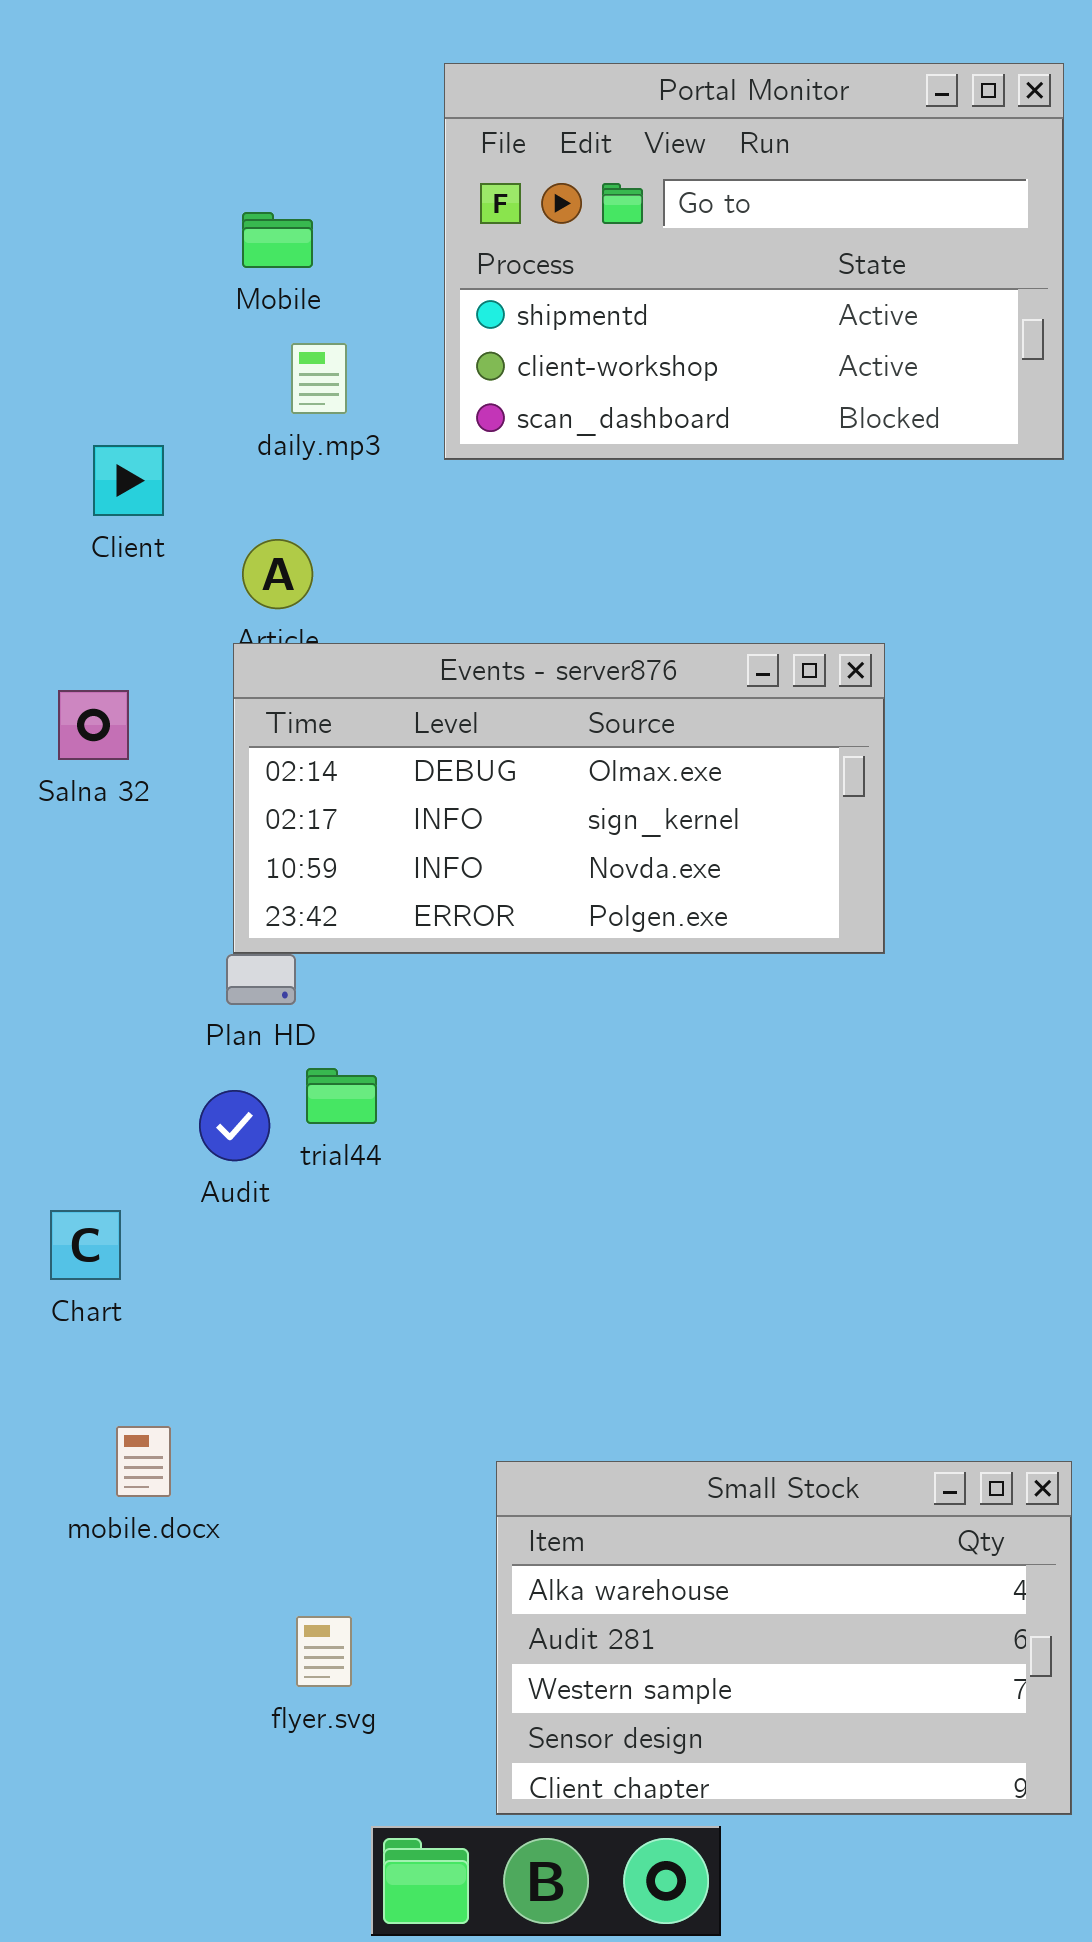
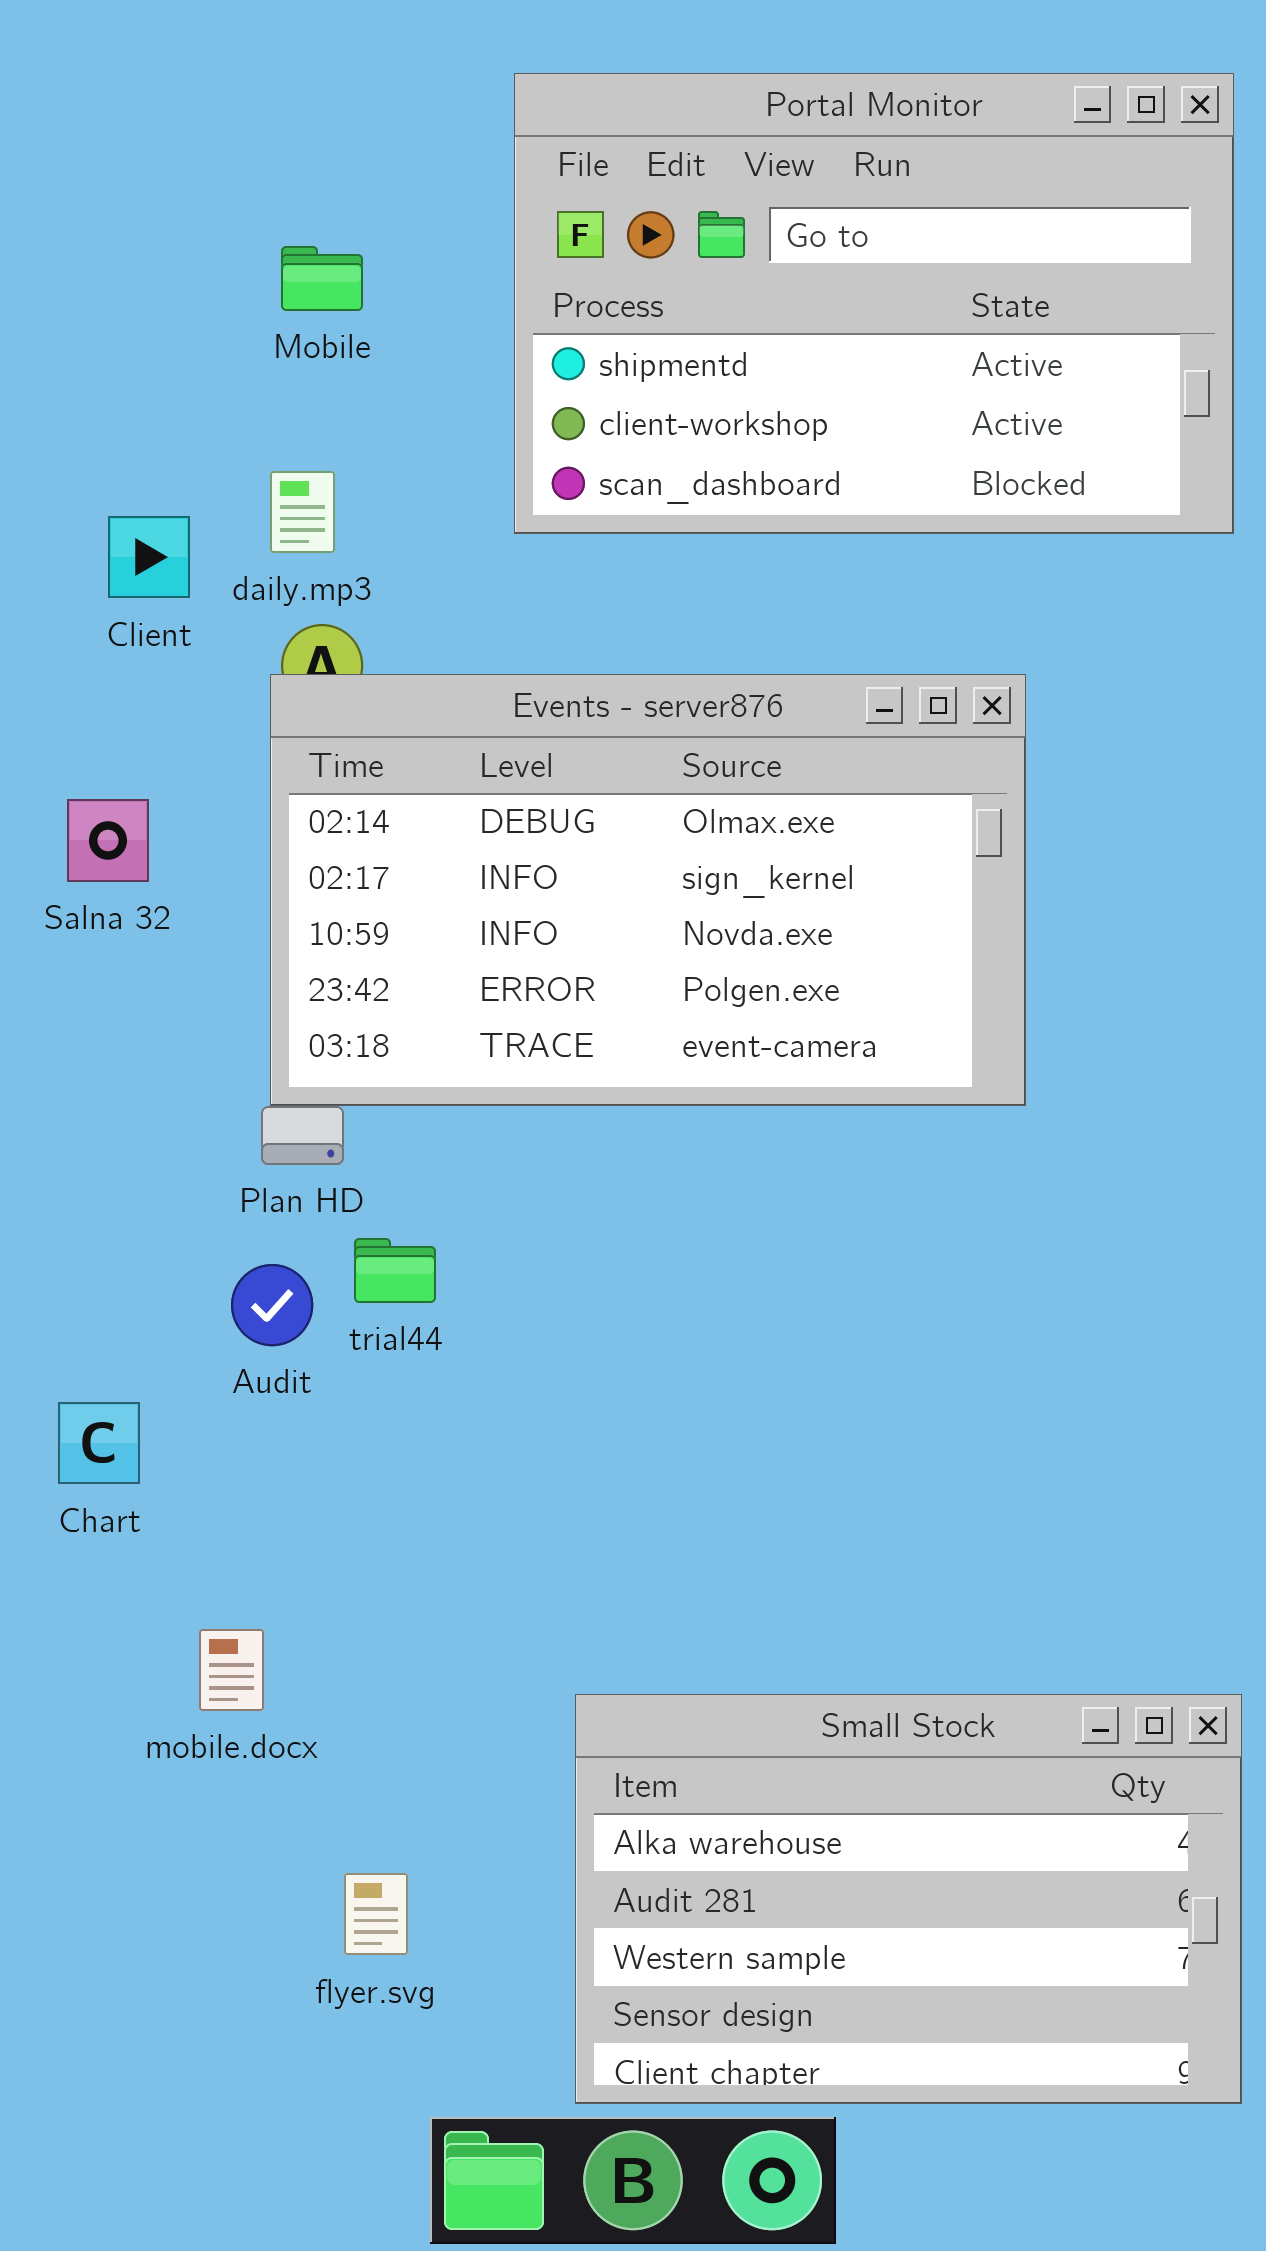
daily.mp3: [291,343,347,414] -> [270,471,335,553], moved
Events - server876: [233,643,885,954] -> [270,674,1026,1106], resized
mobile.docx: [116,1426,171,1497] -> [199,1629,264,1711], moved

